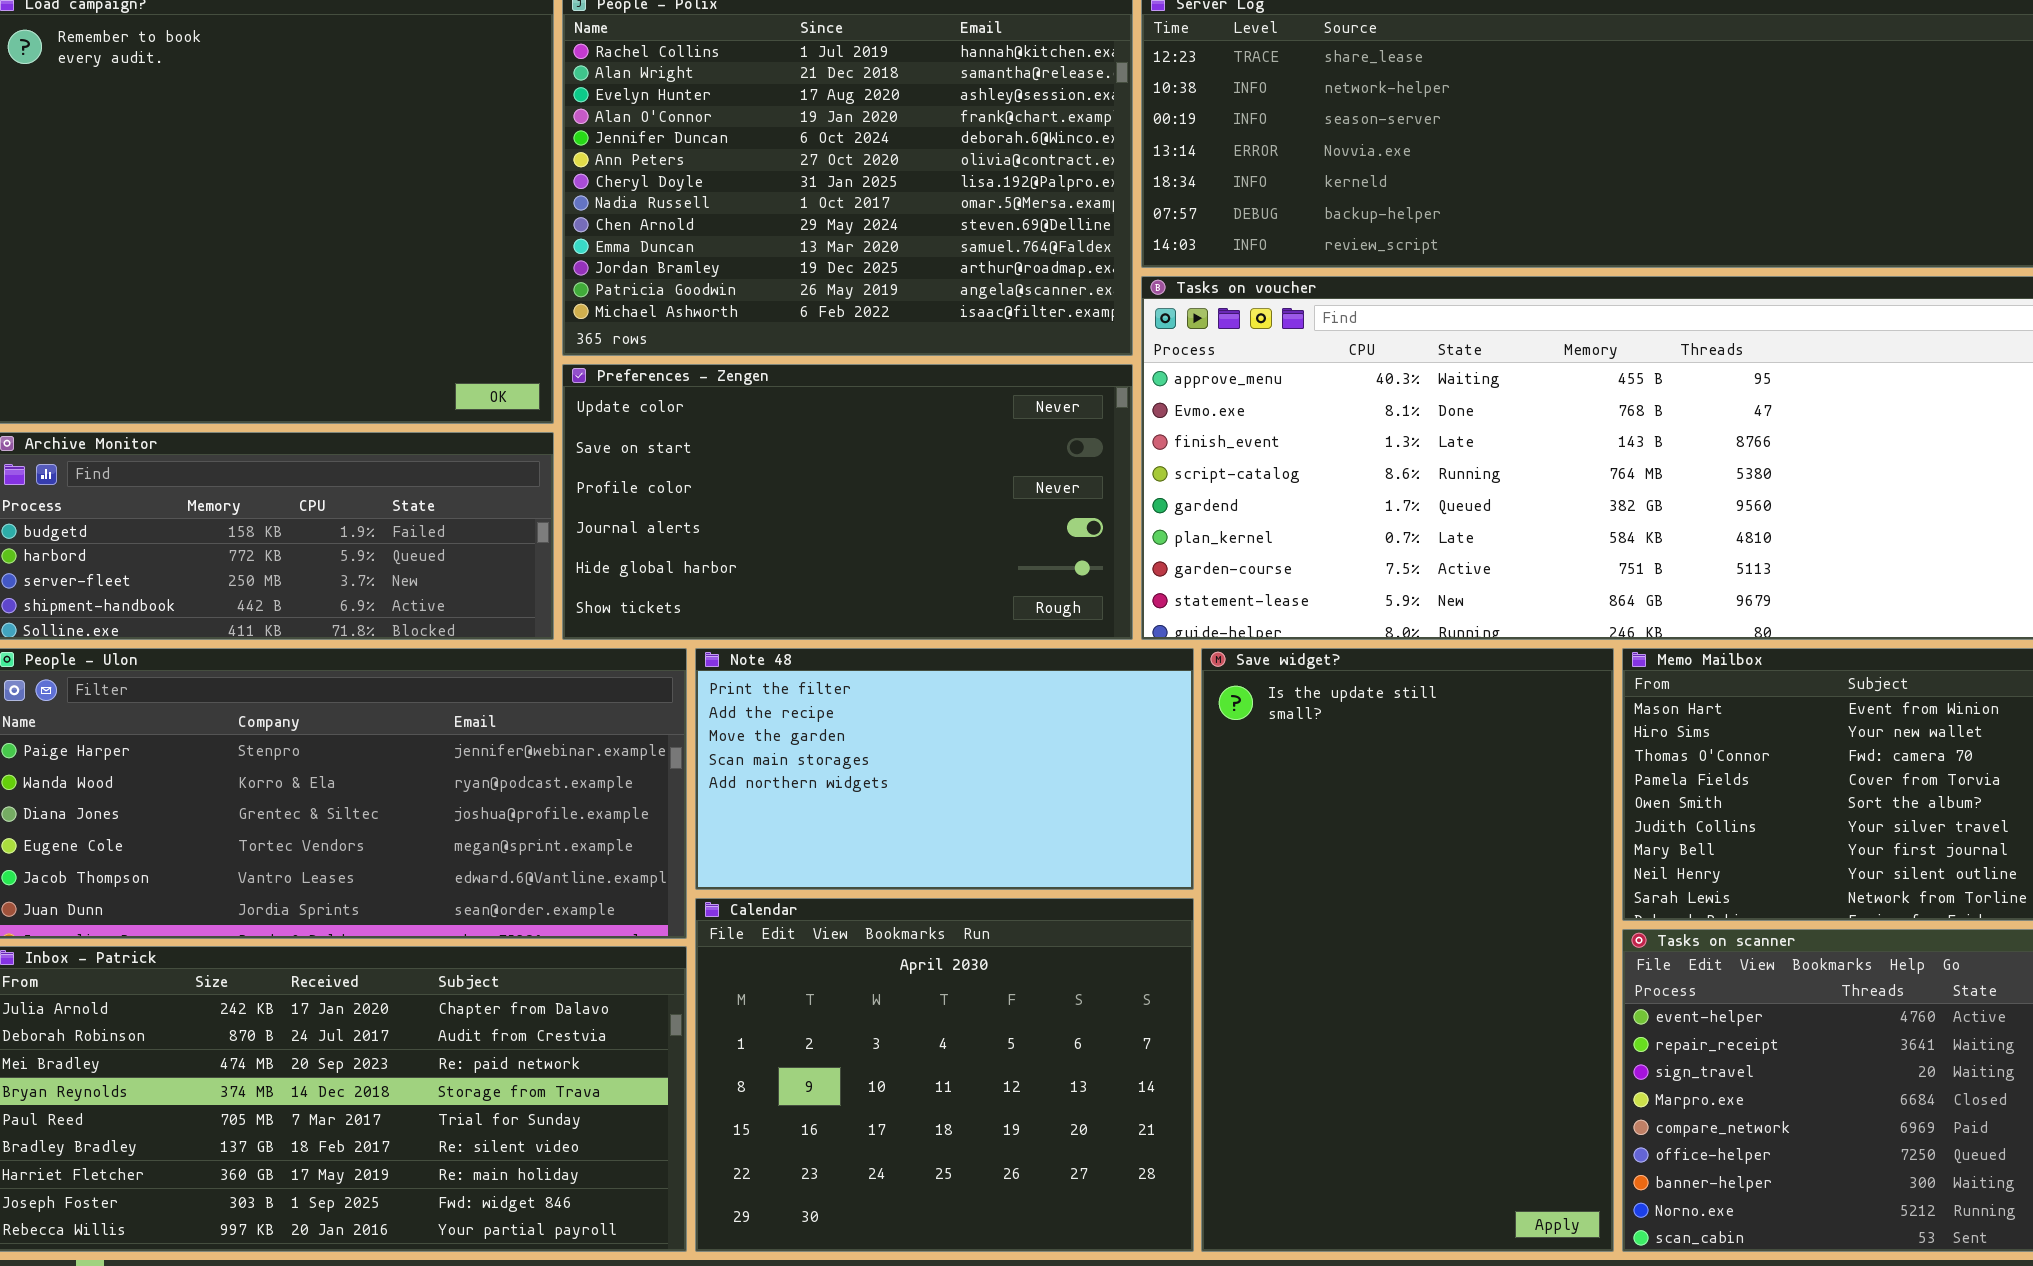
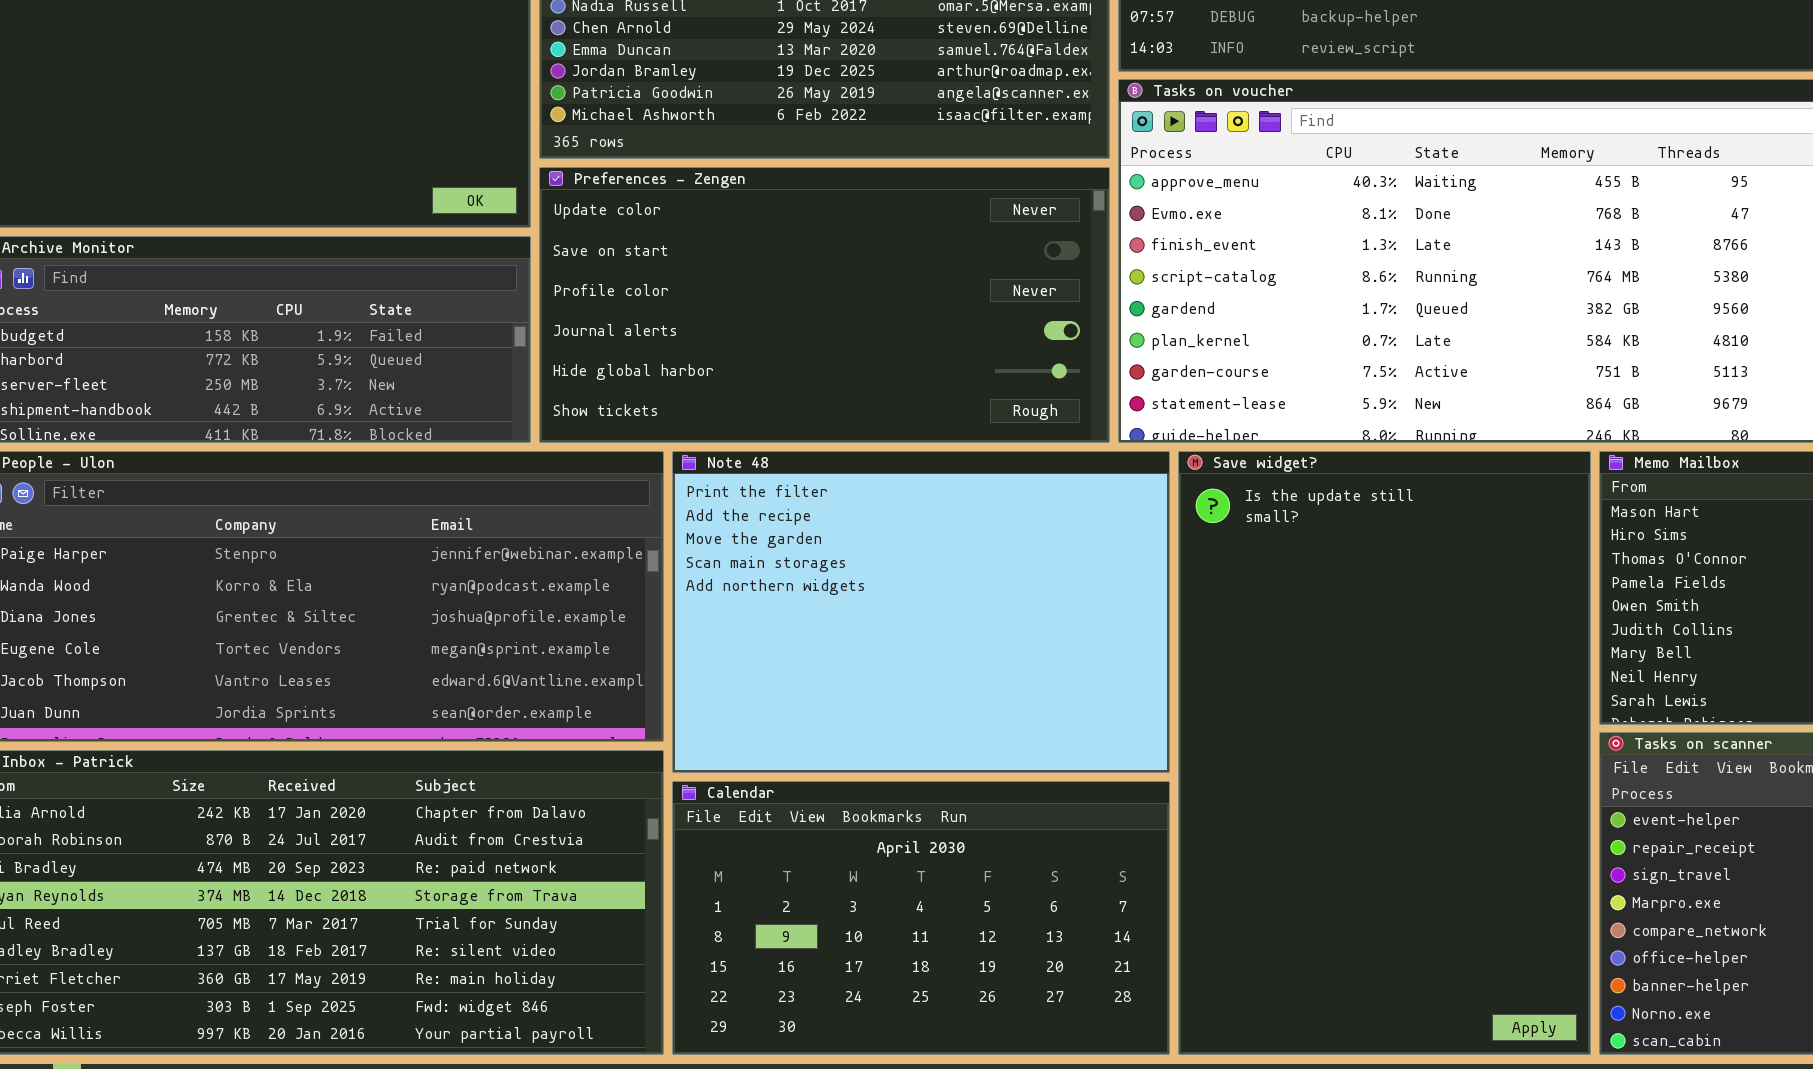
Note 48: [695,648,1194,890] -> [672,451,1170,773], resized
Calendar: [695,898,1194,1252] -> [672,781,1170,1055], resized

